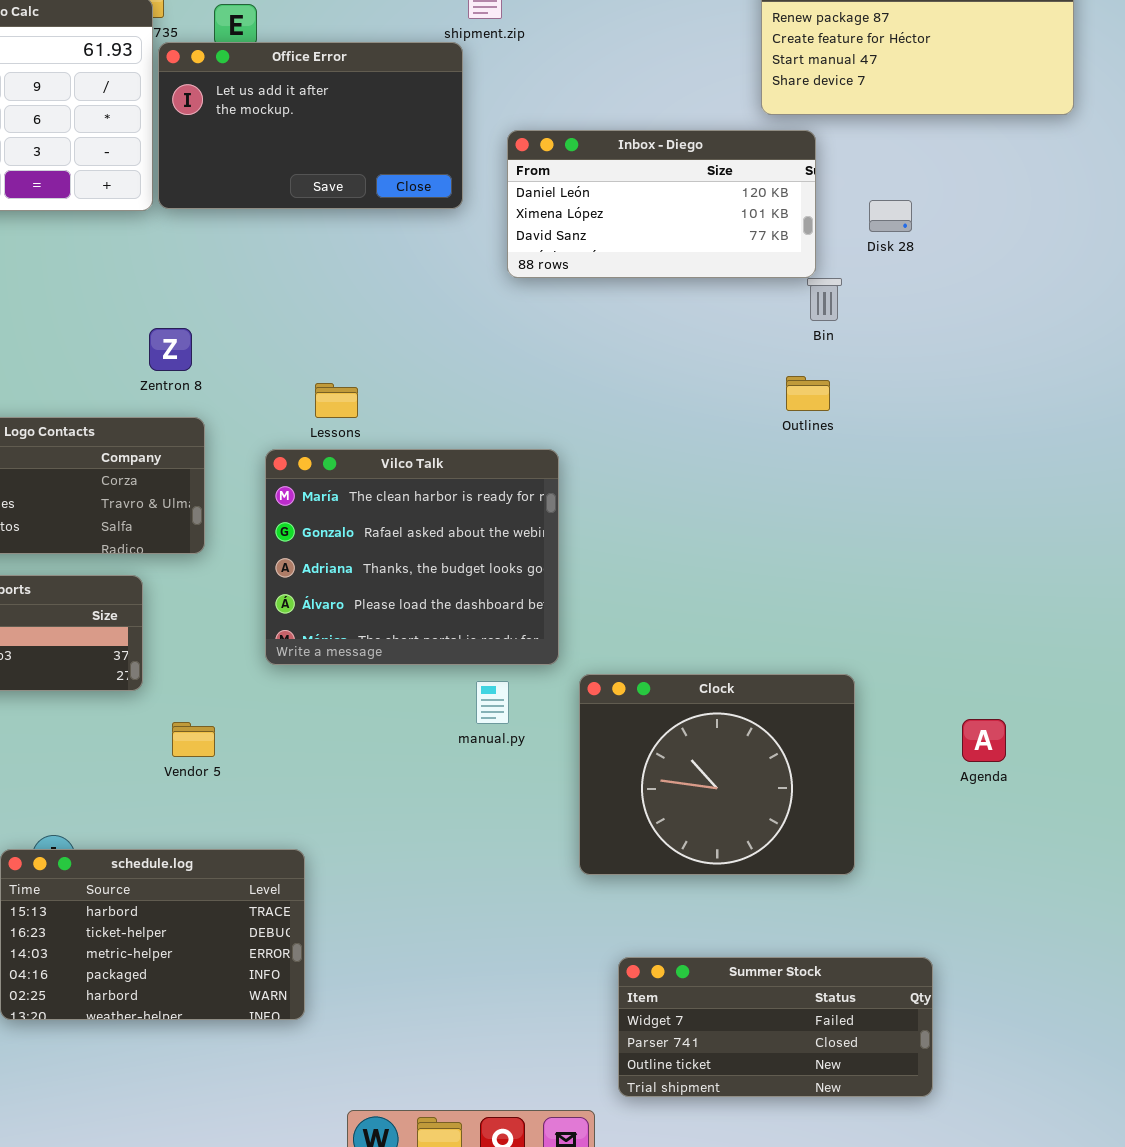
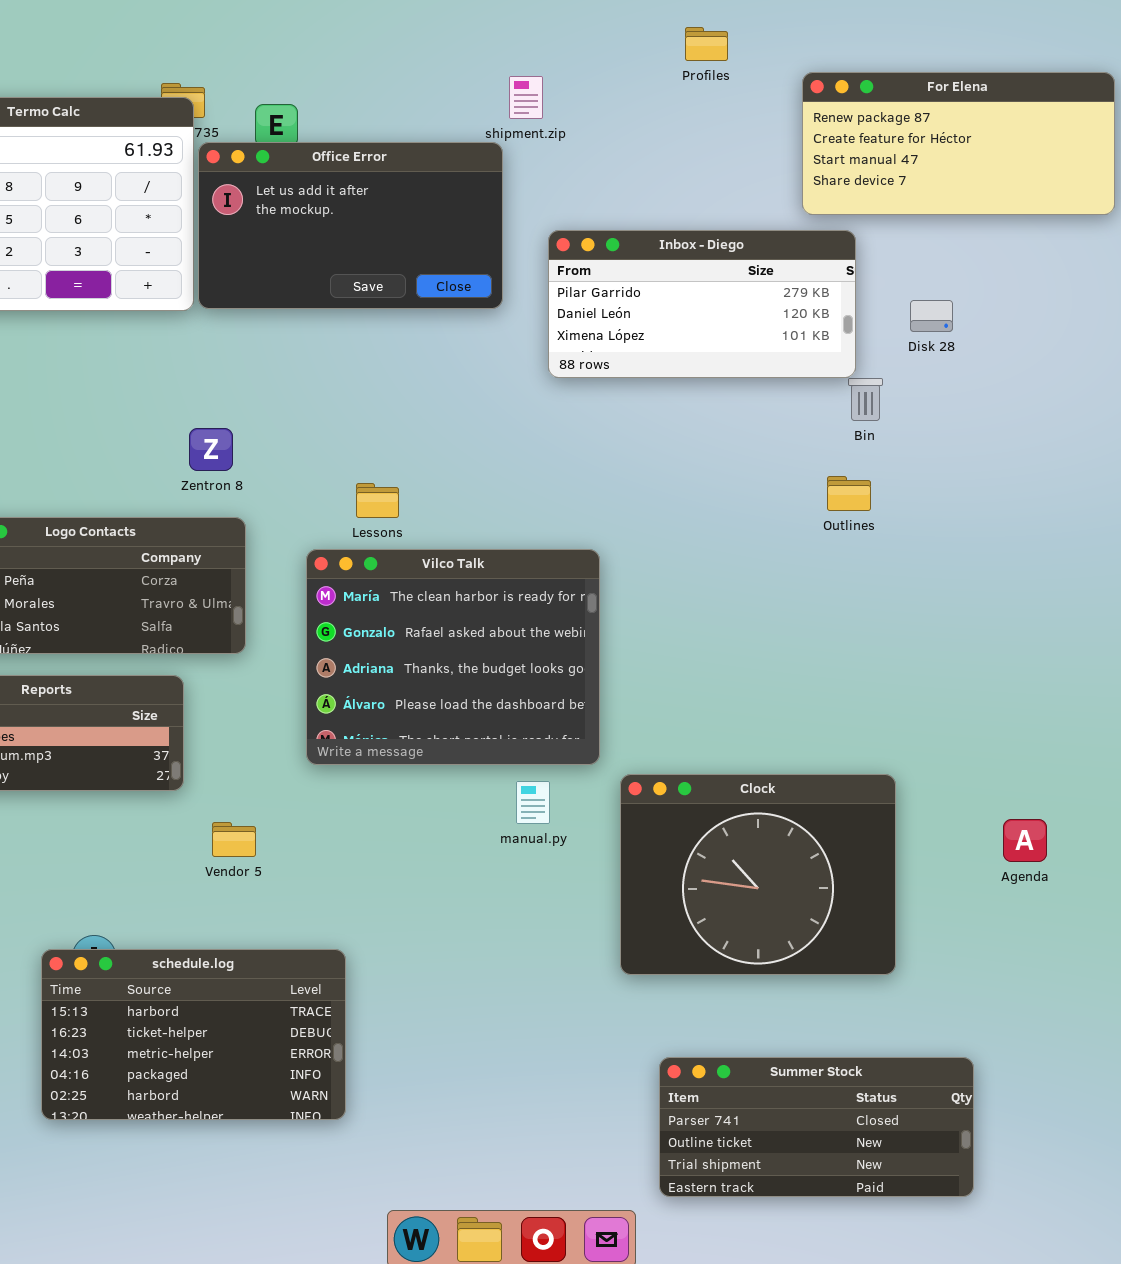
Inbox - Diego: [507,130,816,278] -> [548,230,856,378], scrolled up 1 row
Summer Stock: [618,957,933,1097] -> [659,1057,974,1197], scrolled down 1 row

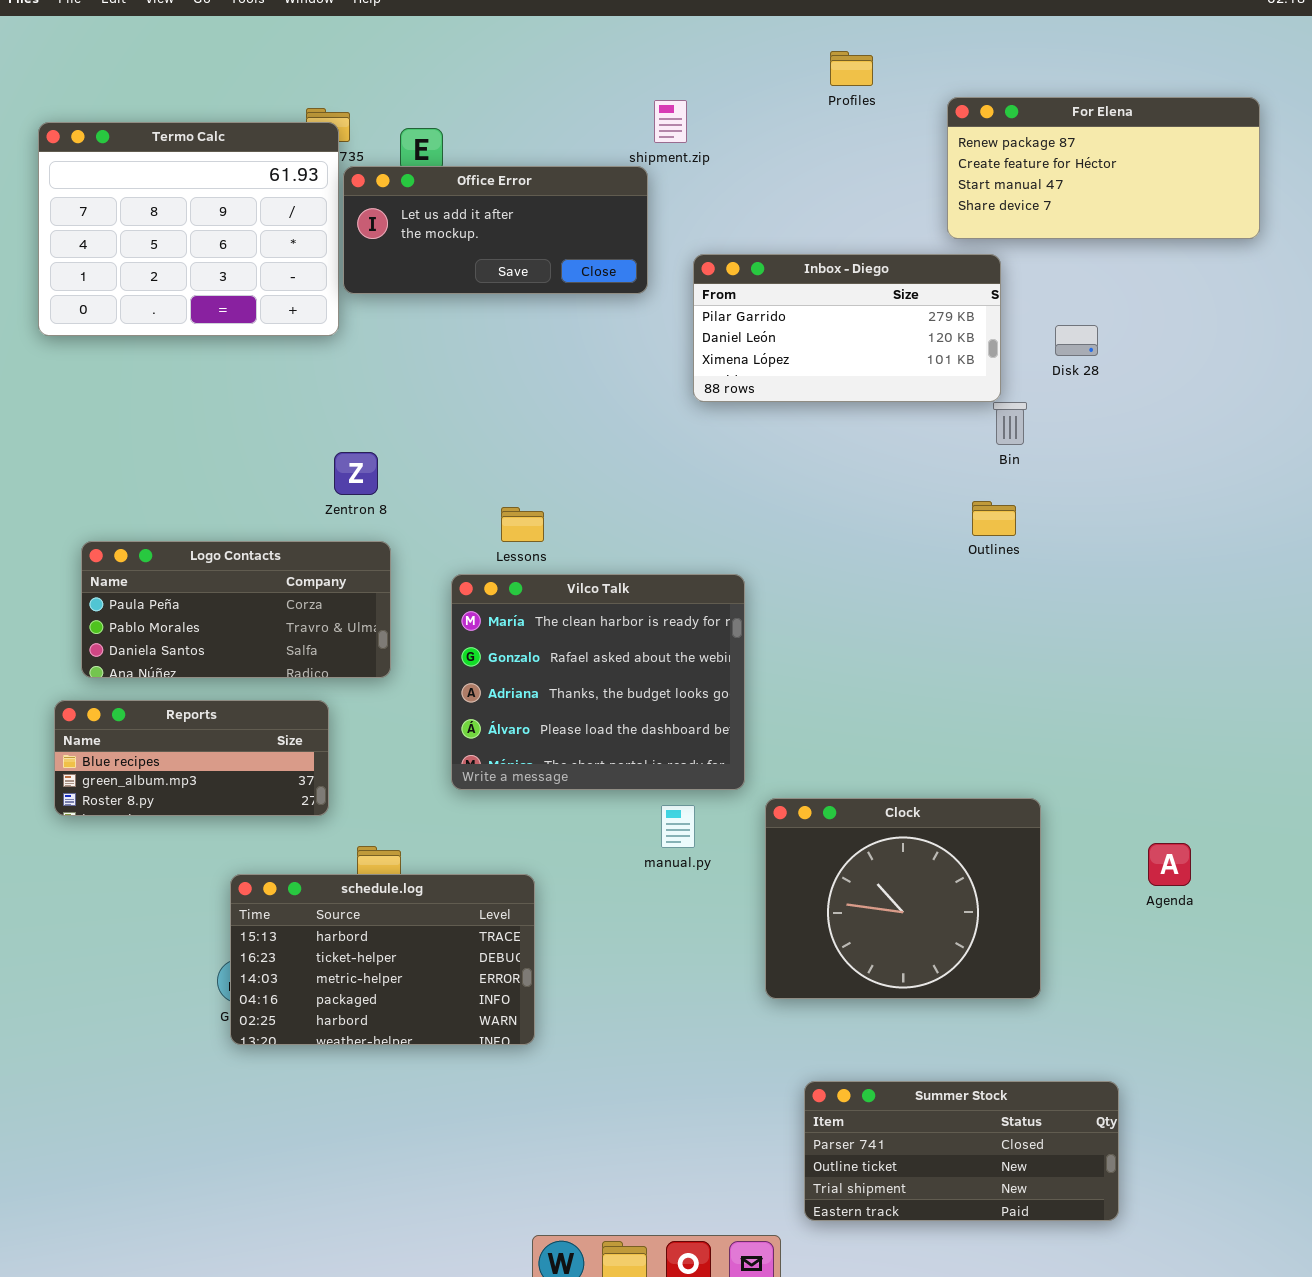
Office Error: [198,142,503,309] -> [343,166,648,294], resized
schedule.log: [41,949,346,1120] -> [230,874,535,1045], moved

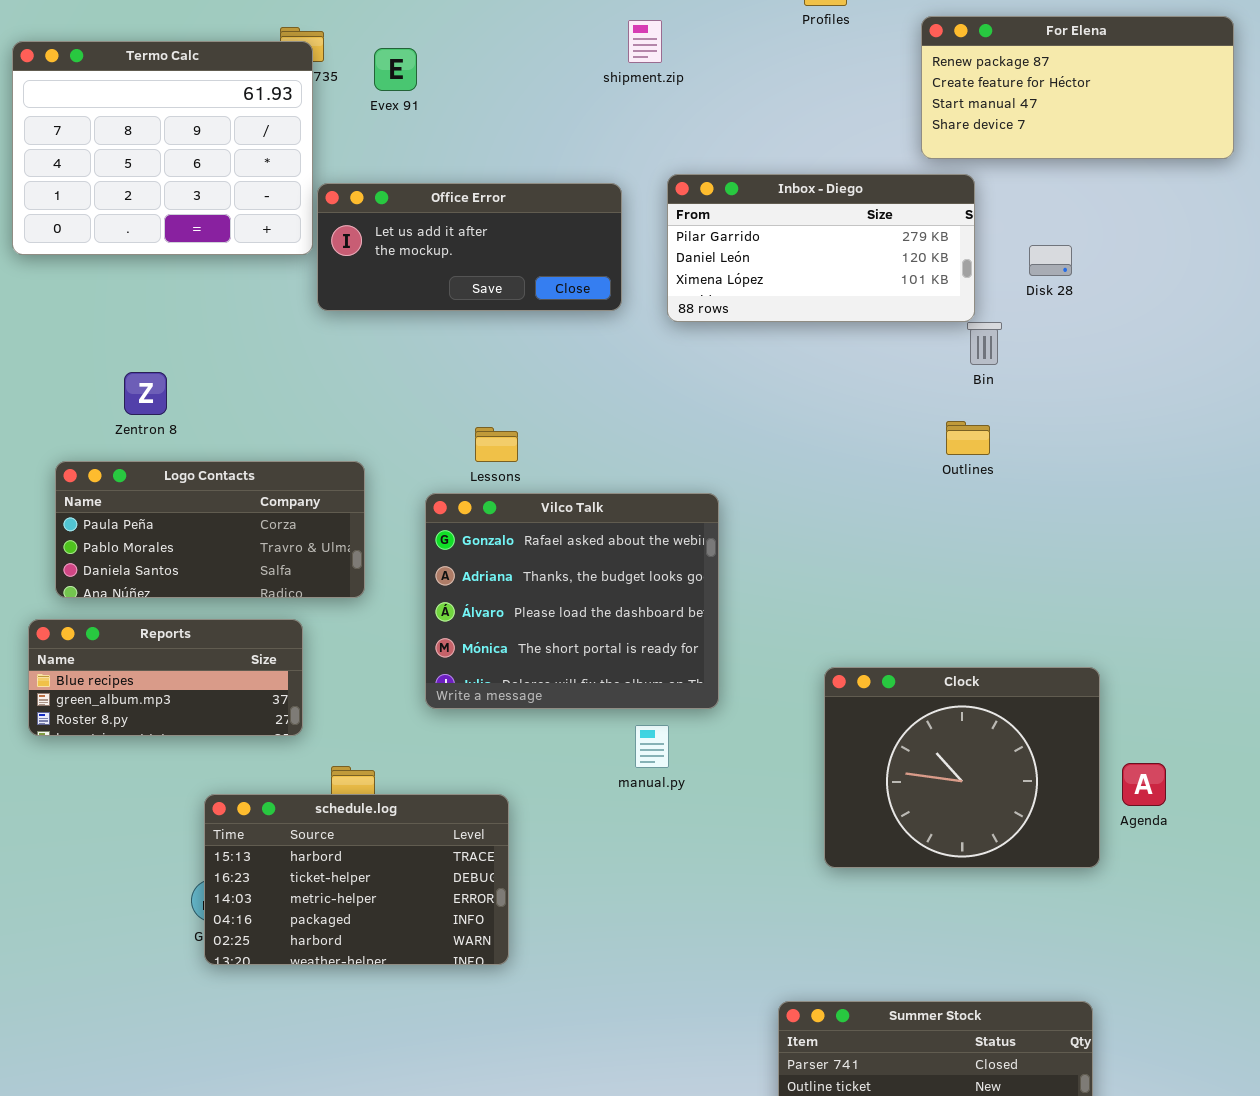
Office Error: [343,166,648,294] -> [317,183,622,311], moved
Zentron 8: [334,452,378,495] -> [124,372,167,415], moved
Vilco Talk: [451,574,745,790] -> [425,493,719,709], scrolled down 1 row
Clock: [765,798,1041,999] -> [824,667,1100,868], moved

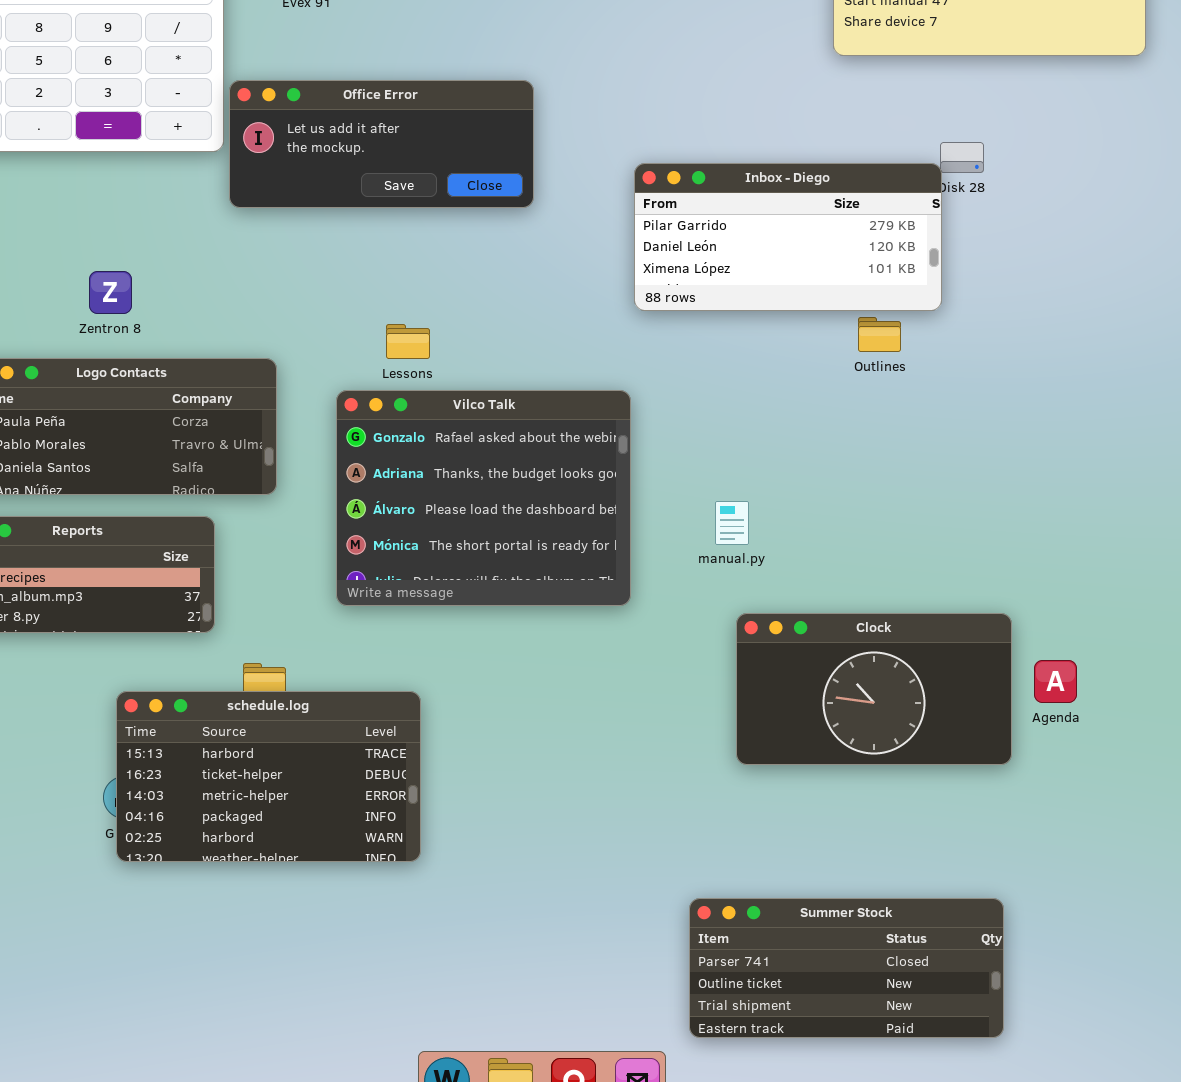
Inbox - Diego: [667,174,975,322] -> [634,163,942,311], moved
Zentron 8: [124,372,167,415] -> [89,271,132,314], moved
Clock: [824,667,1100,868] -> [736,613,1012,765], resized
manual.py: [635,725,669,768] -> [715,501,749,545], moved

